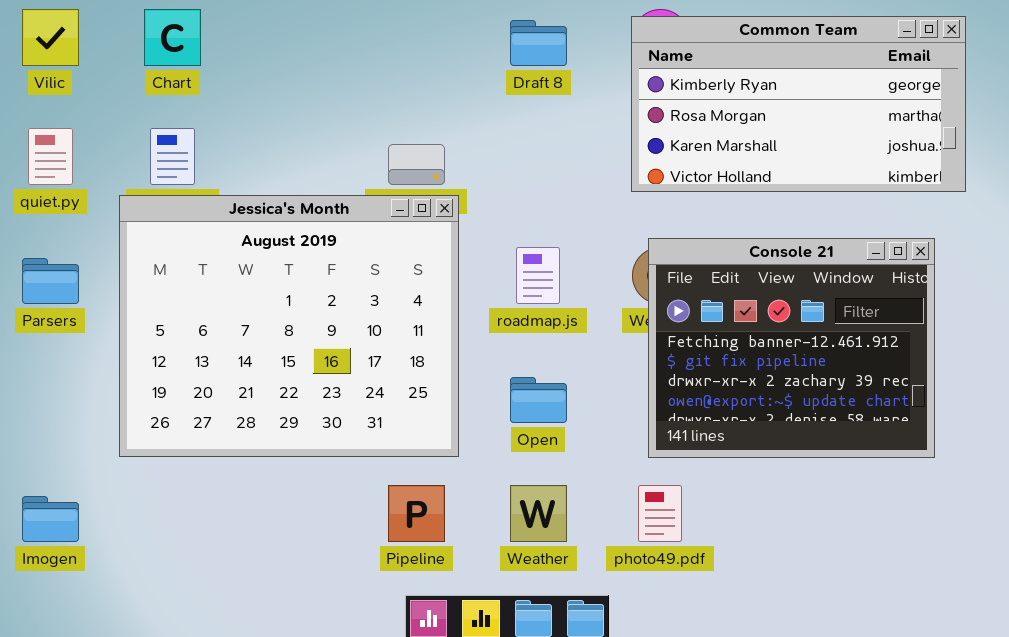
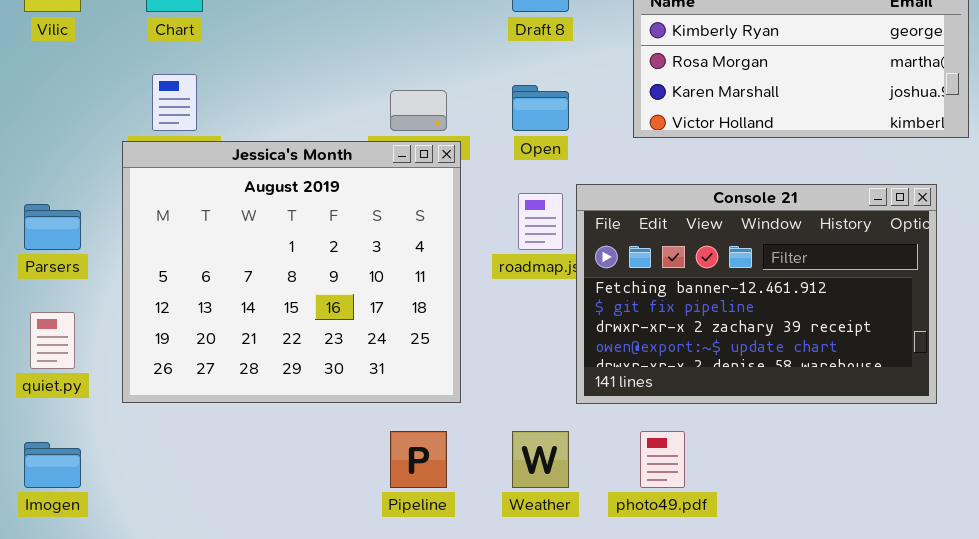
quiet.py: [28,128,73,185] -> [30,312,75,369], moved
Console 21: [648,238,935,458] -> [576,184,937,404], resized
Open: [510,377,567,423] -> [512,85,569,131], moved

